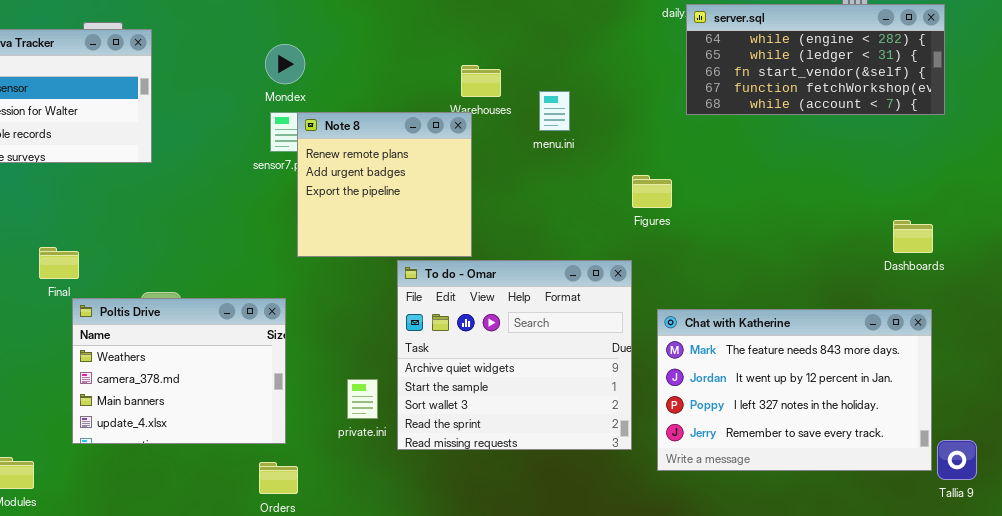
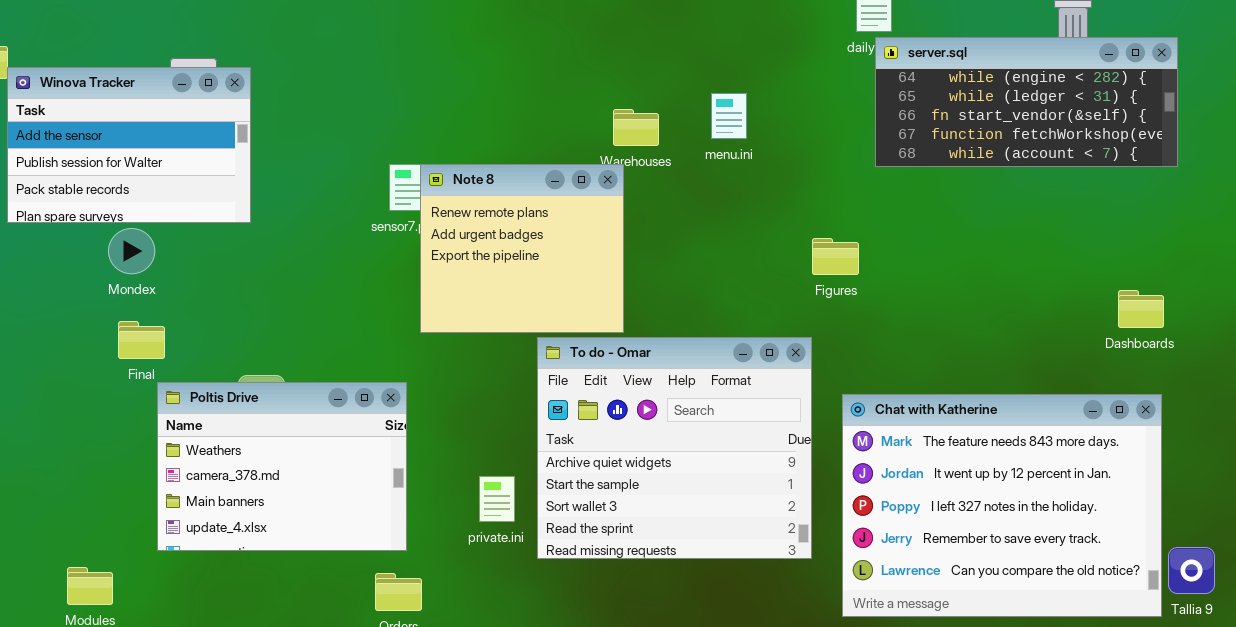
Mondex: [265,44,305,84] -> [108,228,155,274], moved
menu.ini: [539,91,570,131] -> [711,93,747,139], moved
Chat with Katherine: [657,309,932,471] -> [842,394,1162,617], resized

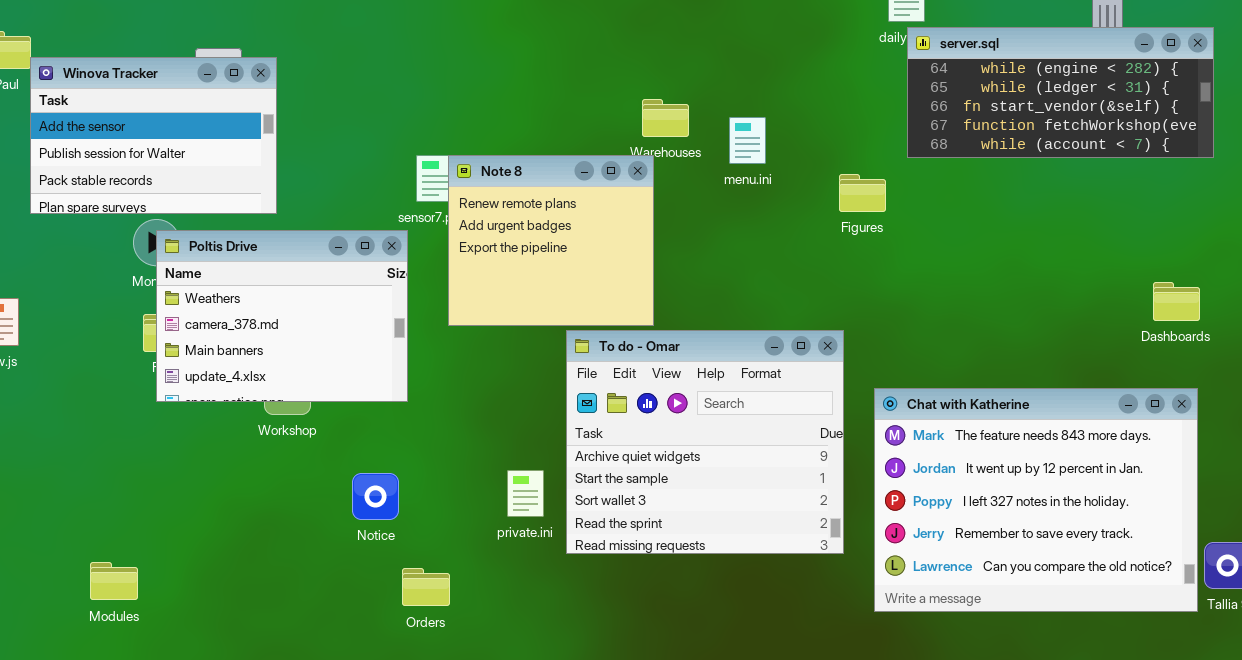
menu.ini: [711,93,747,139] -> [729,117,766,164], moved
Figures: [812,238,859,275] -> [839,174,886,212], moved
Poltis Drive: [157,382,407,551] -> [156,230,408,402], moved

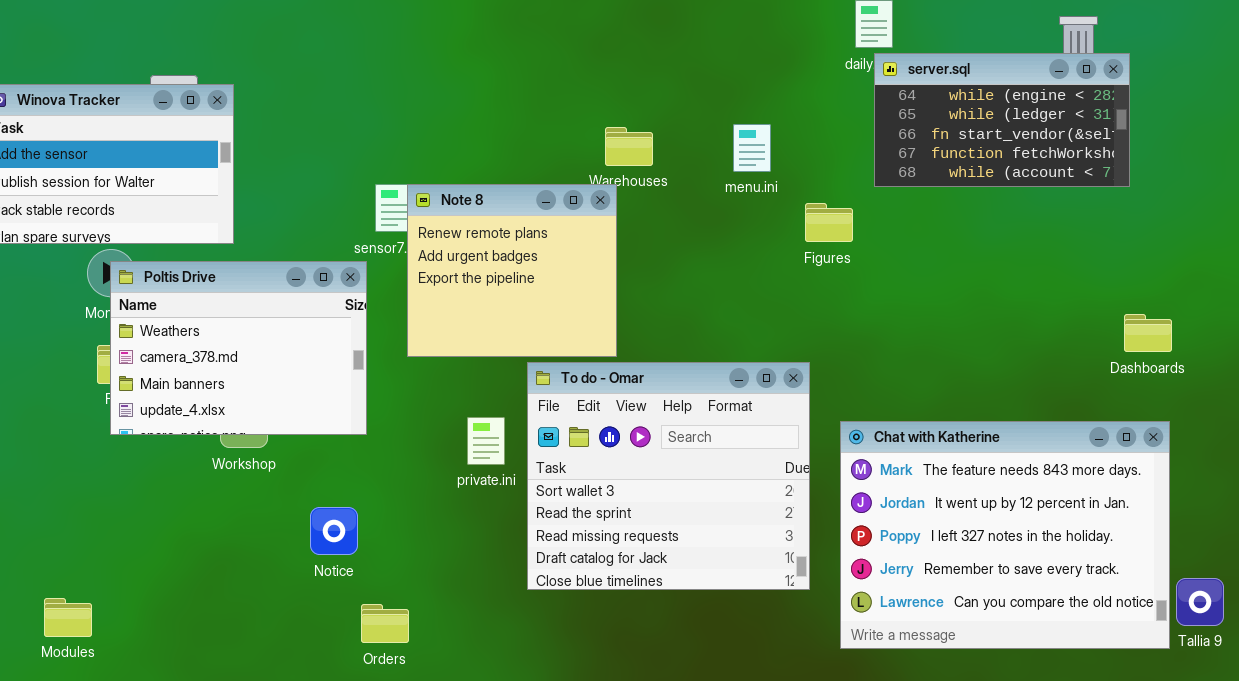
server.sql: [907,27,1214,158] -> [874,53,1130,187], resized
menu.ini: [729,117,766,164] -> [733,124,771,172], moved
To do - Omar: [566,330,844,554] -> [527,362,810,590], scrolled down 2 rows
private.ini: [507,470,544,517] -> [467,417,505,465], moved

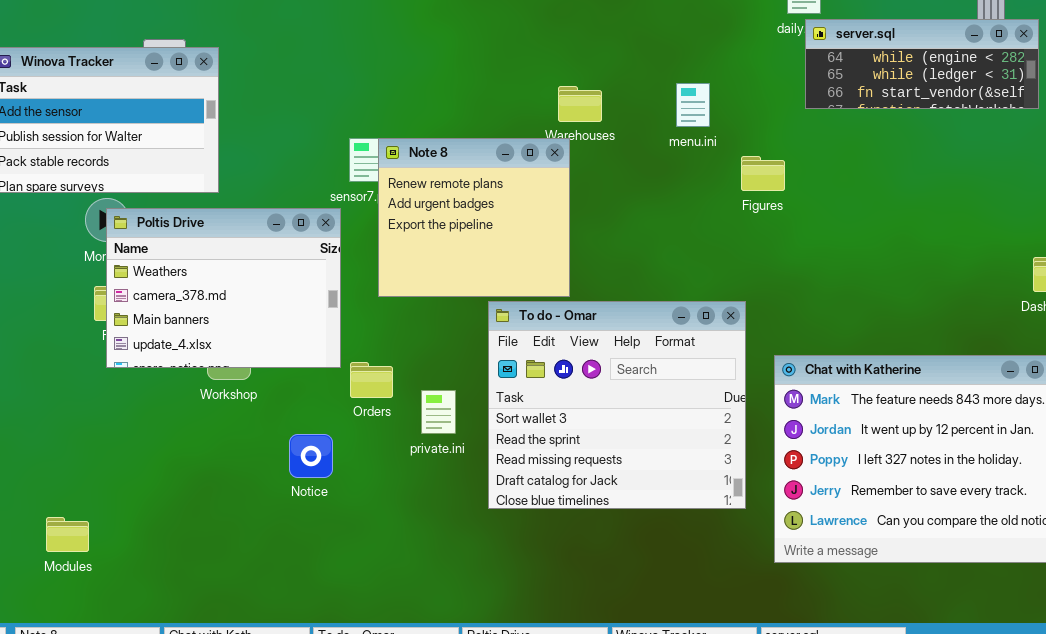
server.sql: [874,53,1130,187] -> [805,19,1039,109], resized
private.ini: [467,417,505,465] -> [421,390,456,434], moved
Orders: [361,604,409,643] -> [350,362,393,398], moved

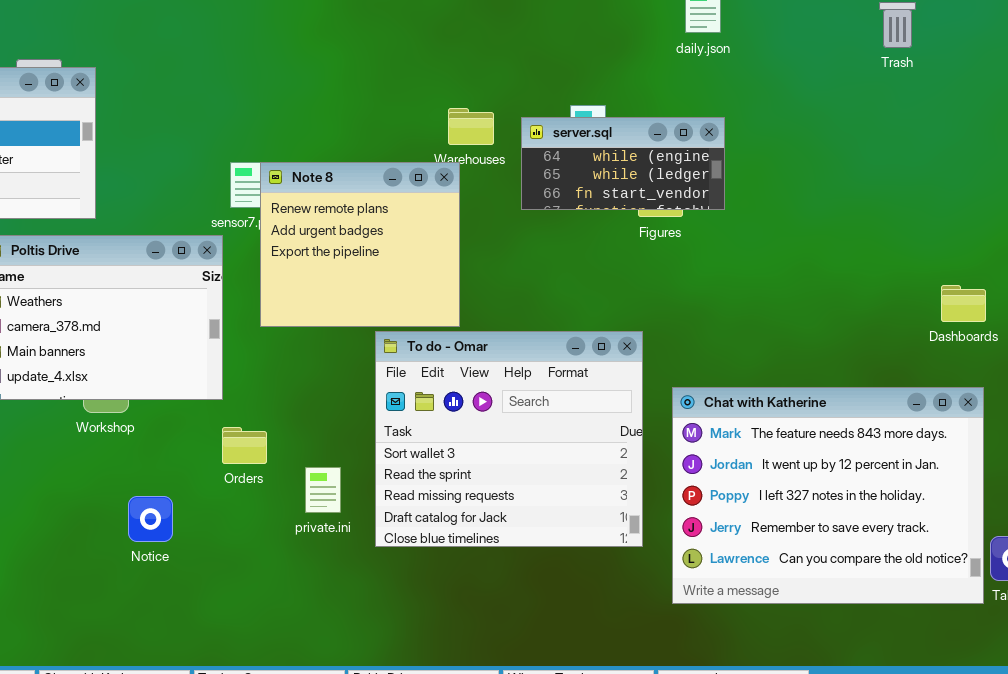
server.sql: [805,19,1039,109] -> [521,117,725,210], moved, resized
Orders: [350,362,393,398] -> [222,427,267,464], moved
private.ini: [421,390,456,434] -> [305,467,341,513], moved
Notice: [289,434,333,478] -> [128,496,173,542], moved

